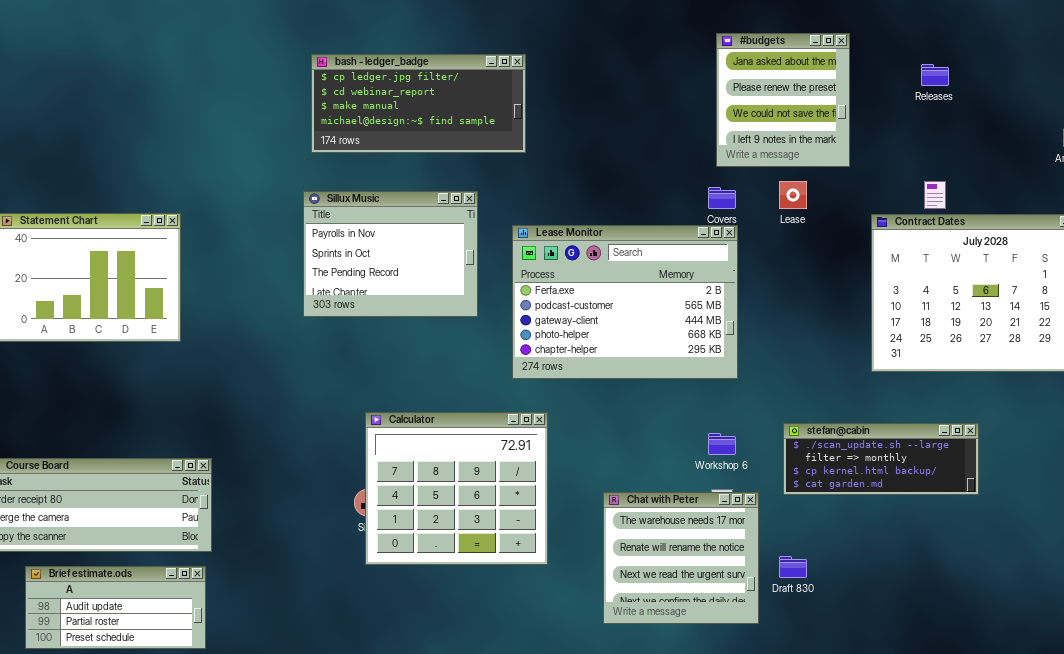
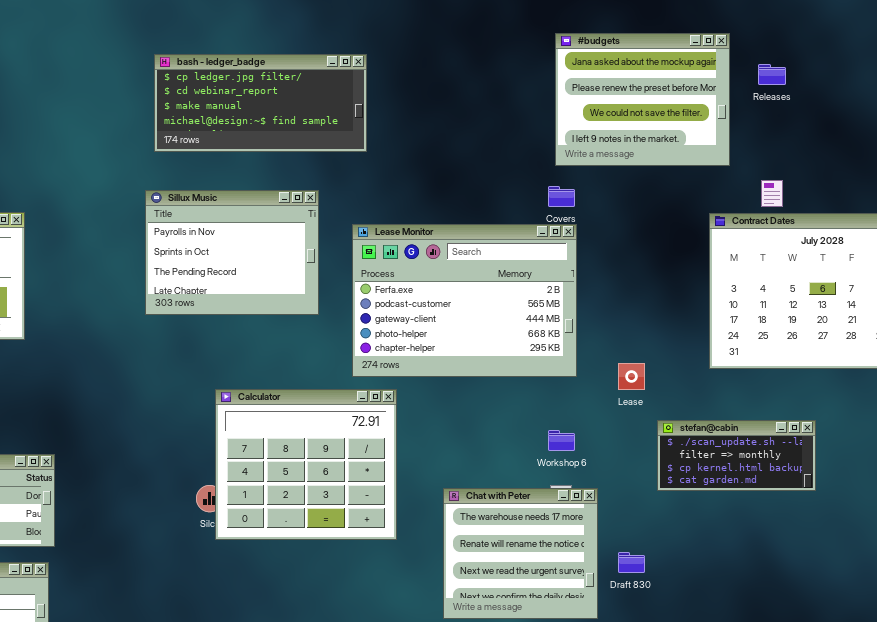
#budgets: [716,33,850,167] -> [555,33,730,166], resized
Lease: [779,181,807,209] -> [618,363,645,390], moved
Calculator: [365,412,548,565] -> [215,389,397,540], moved
stefan@cabin: [783,423,979,495] -> [657,420,816,491], resized

